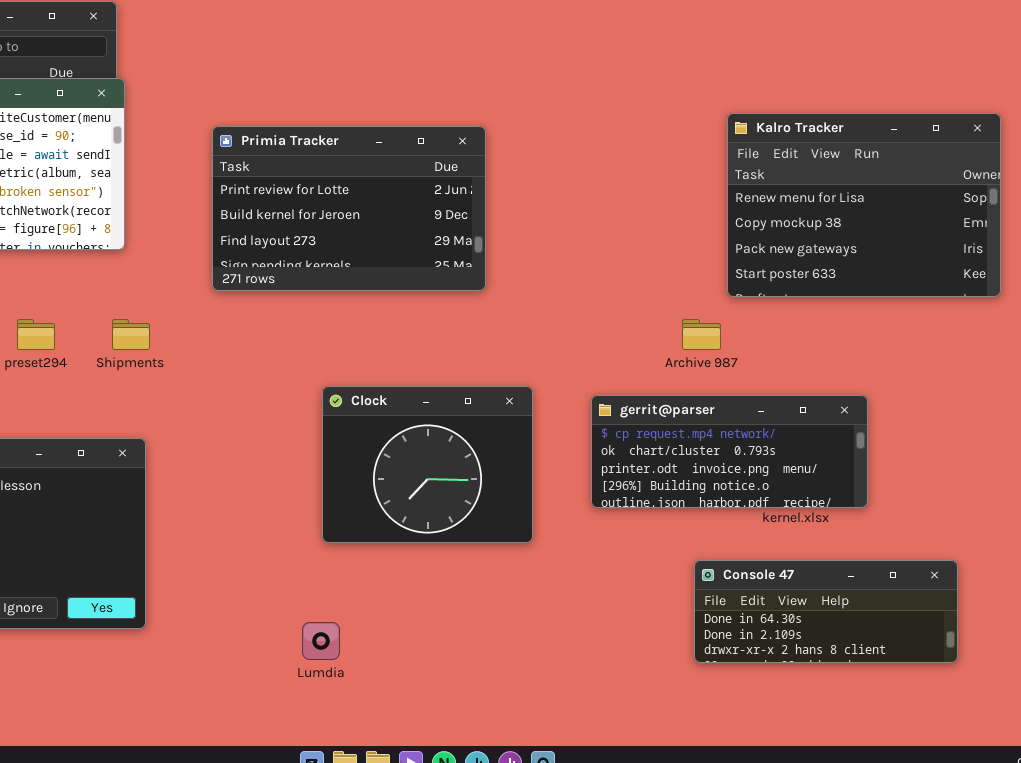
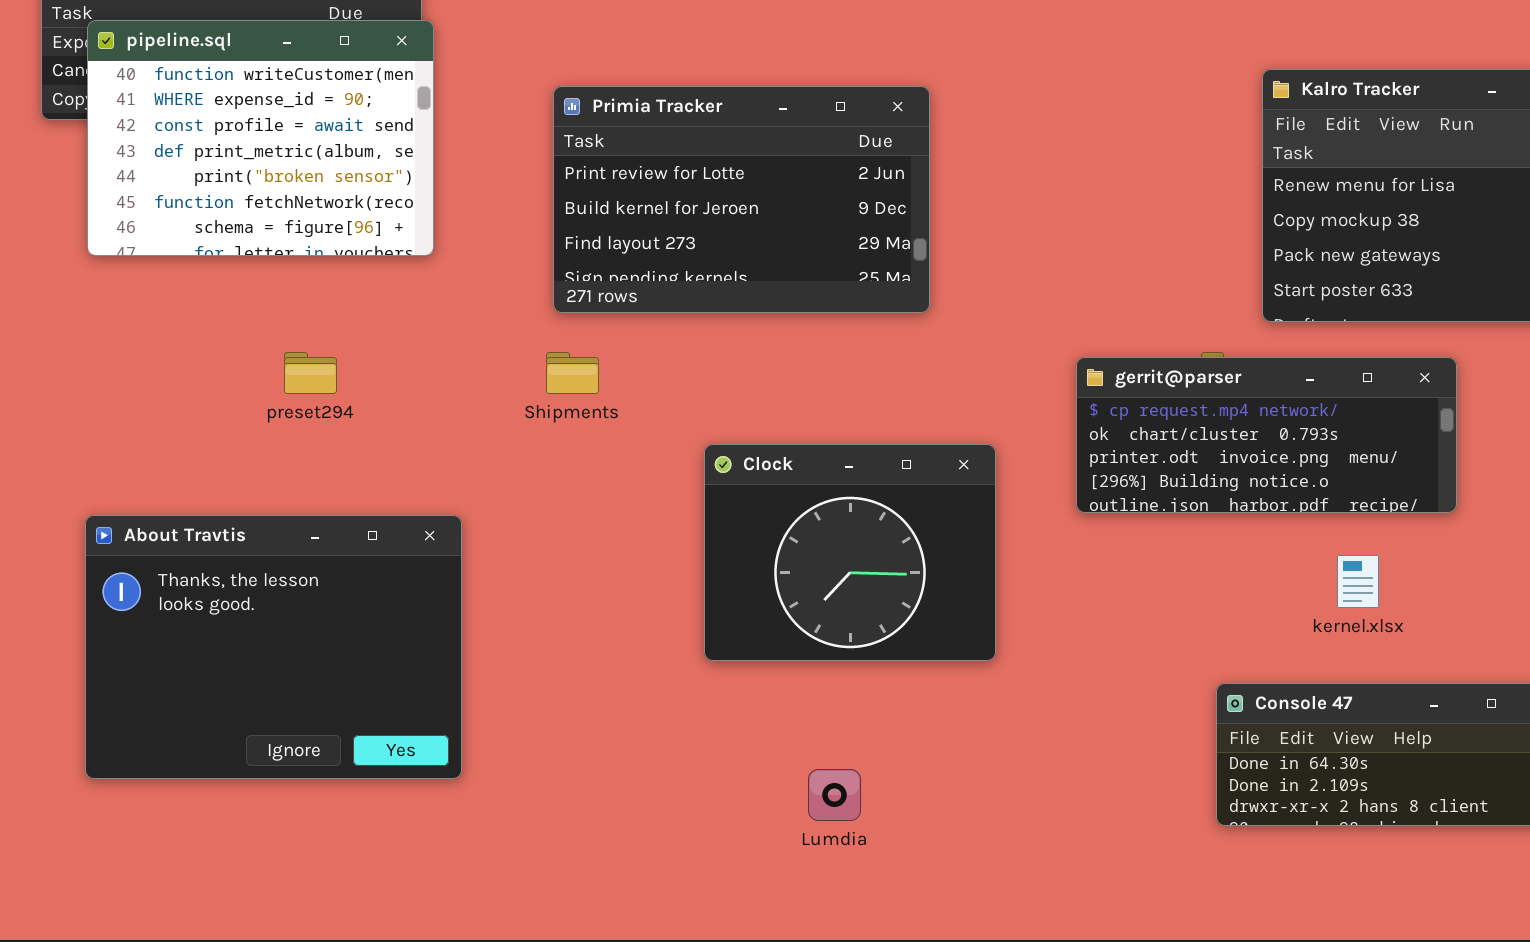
Shipments: [112,319,150,350] -> [546,352,599,394], moved
gerrit@parser: [591,395,868,508] -> [1076,357,1457,513], moved
Lumdia: [302,622,340,660] -> [808,769,861,821], moved

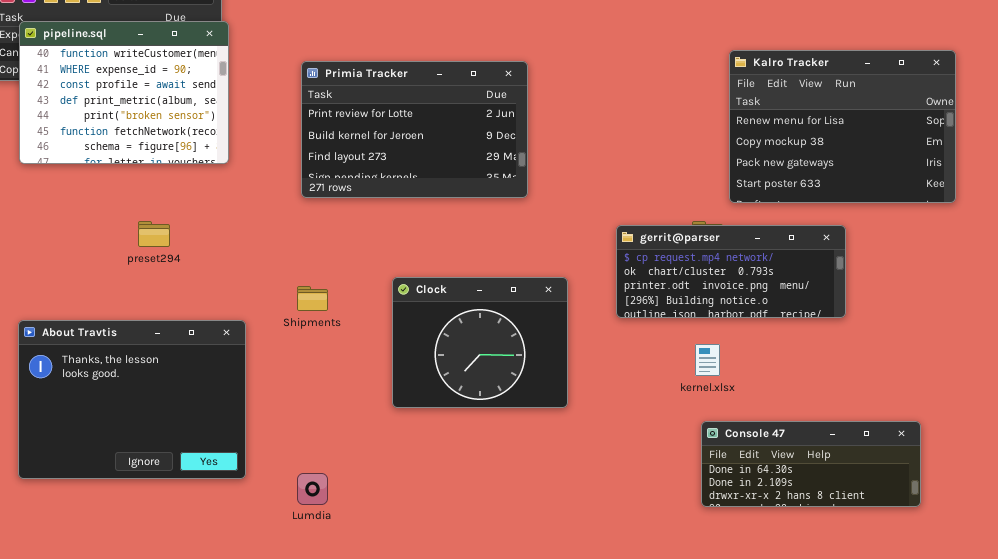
Shipments: [546,352,599,394] -> [297,286,328,311], moved
kernel.xlsx: [1337,555,1379,608] -> [695,344,720,376], moved
Lumdia: [808,769,861,821] -> [297,473,328,505], moved

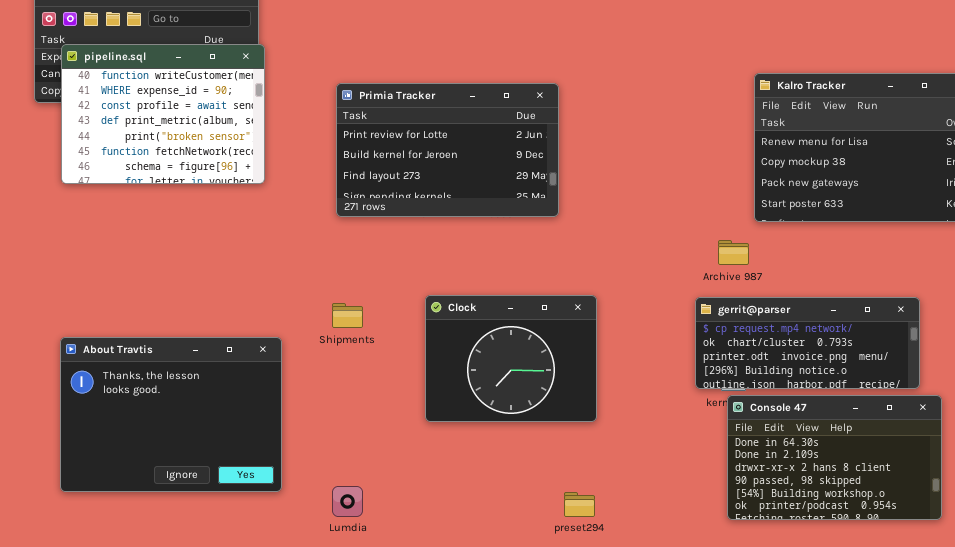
preset294: [138,221,170,247] -> [564,492,595,517], moved
gerrit@parser: [616,225,846,318] -> [695,297,920,389], moved
Console 47: [701,421,921,507] -> [727,395,942,520], resized

